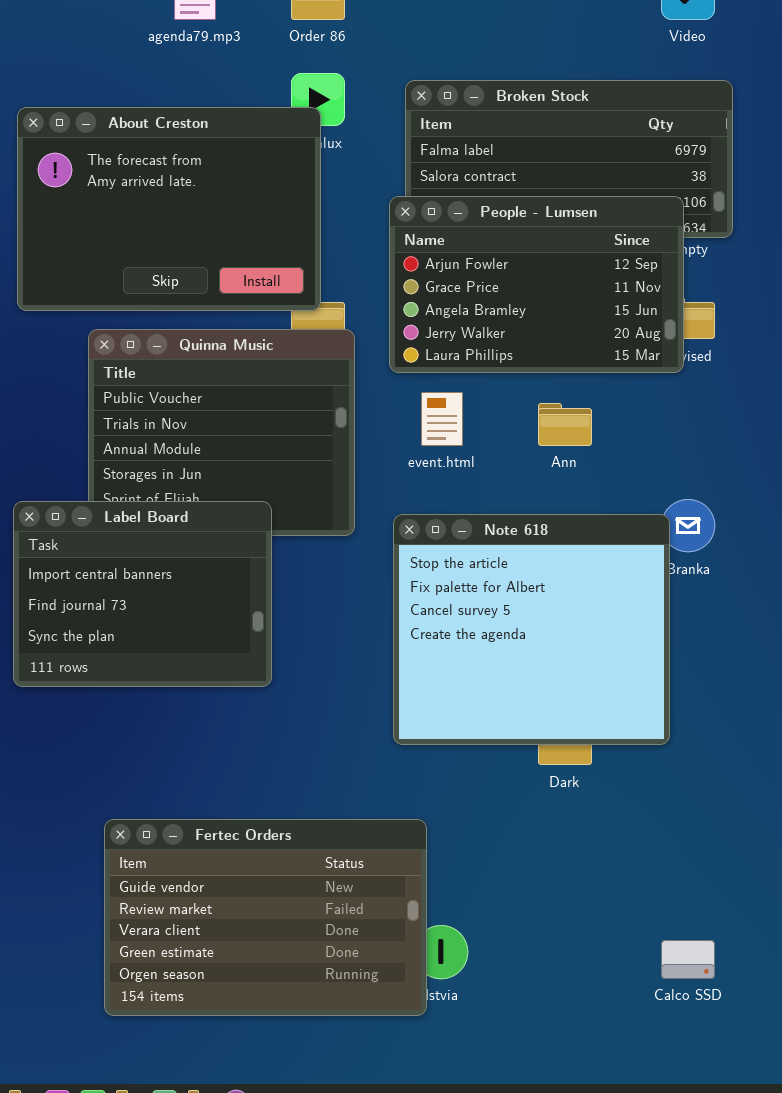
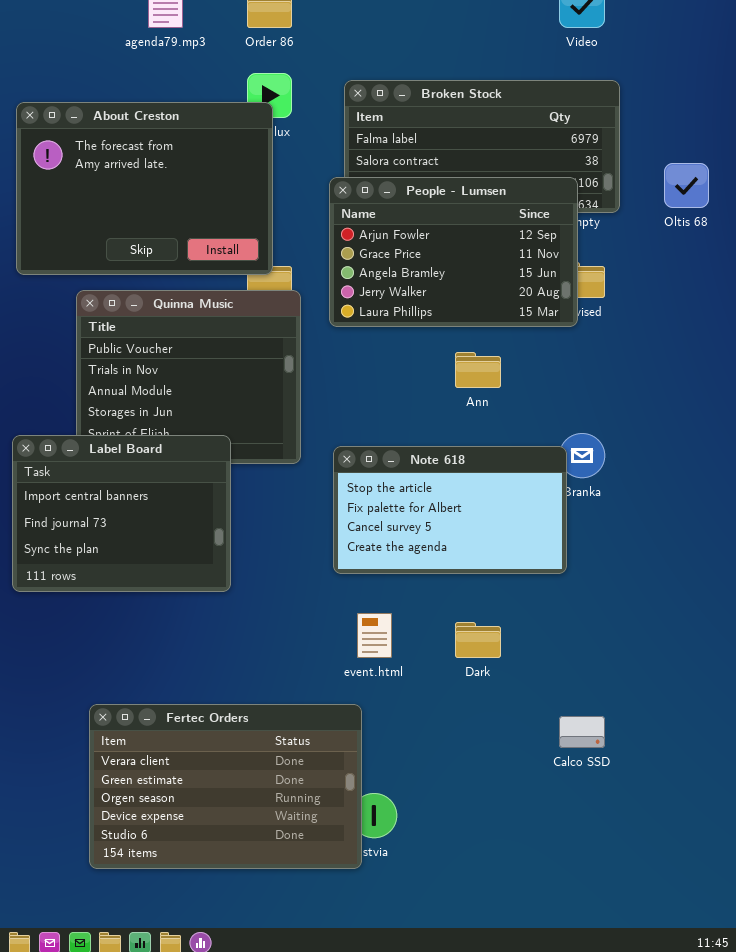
event.html: [421,392,463,446] -> [357,613,392,658], moved
Note 618: [393,514,670,745] -> [333,446,567,574], resized
Fertec Orders: [104,819,427,1016] -> [89,704,362,869], scrolled down 2 rows
Calco SSD: [661,940,715,979] -> [559,716,605,748], moved

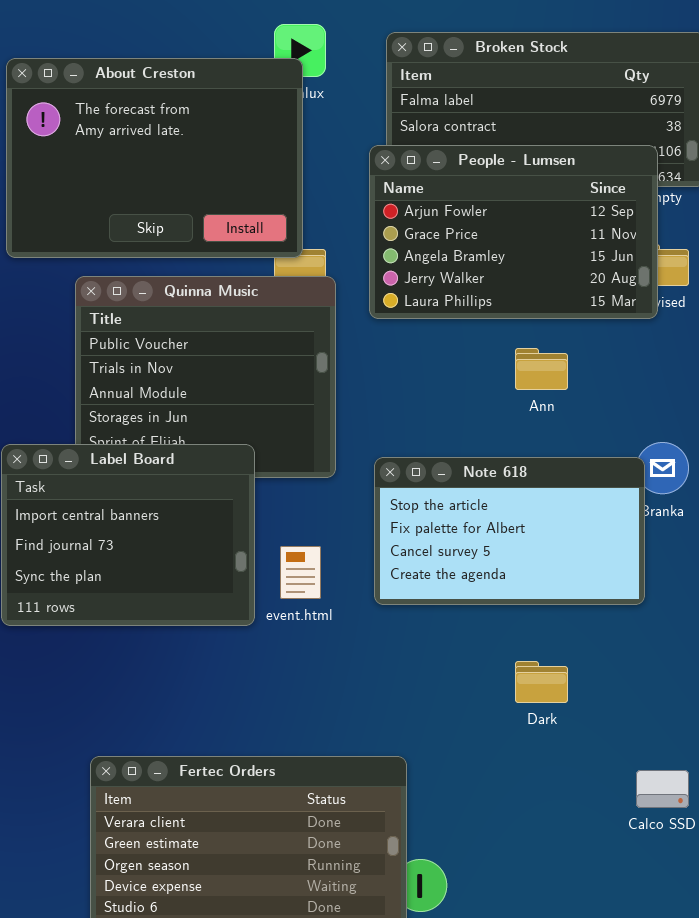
event.html: [357,613,392,658] -> [280,546,321,599], moved

